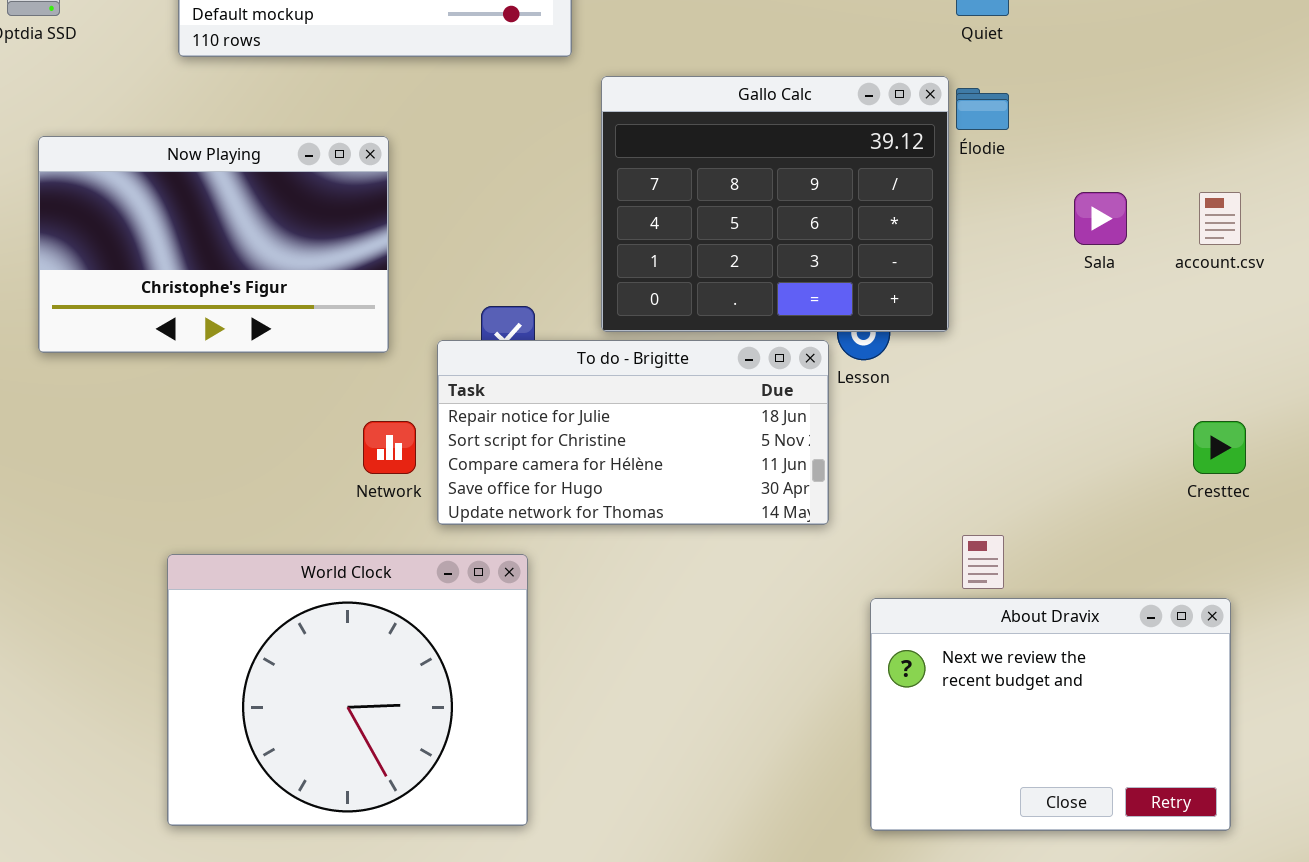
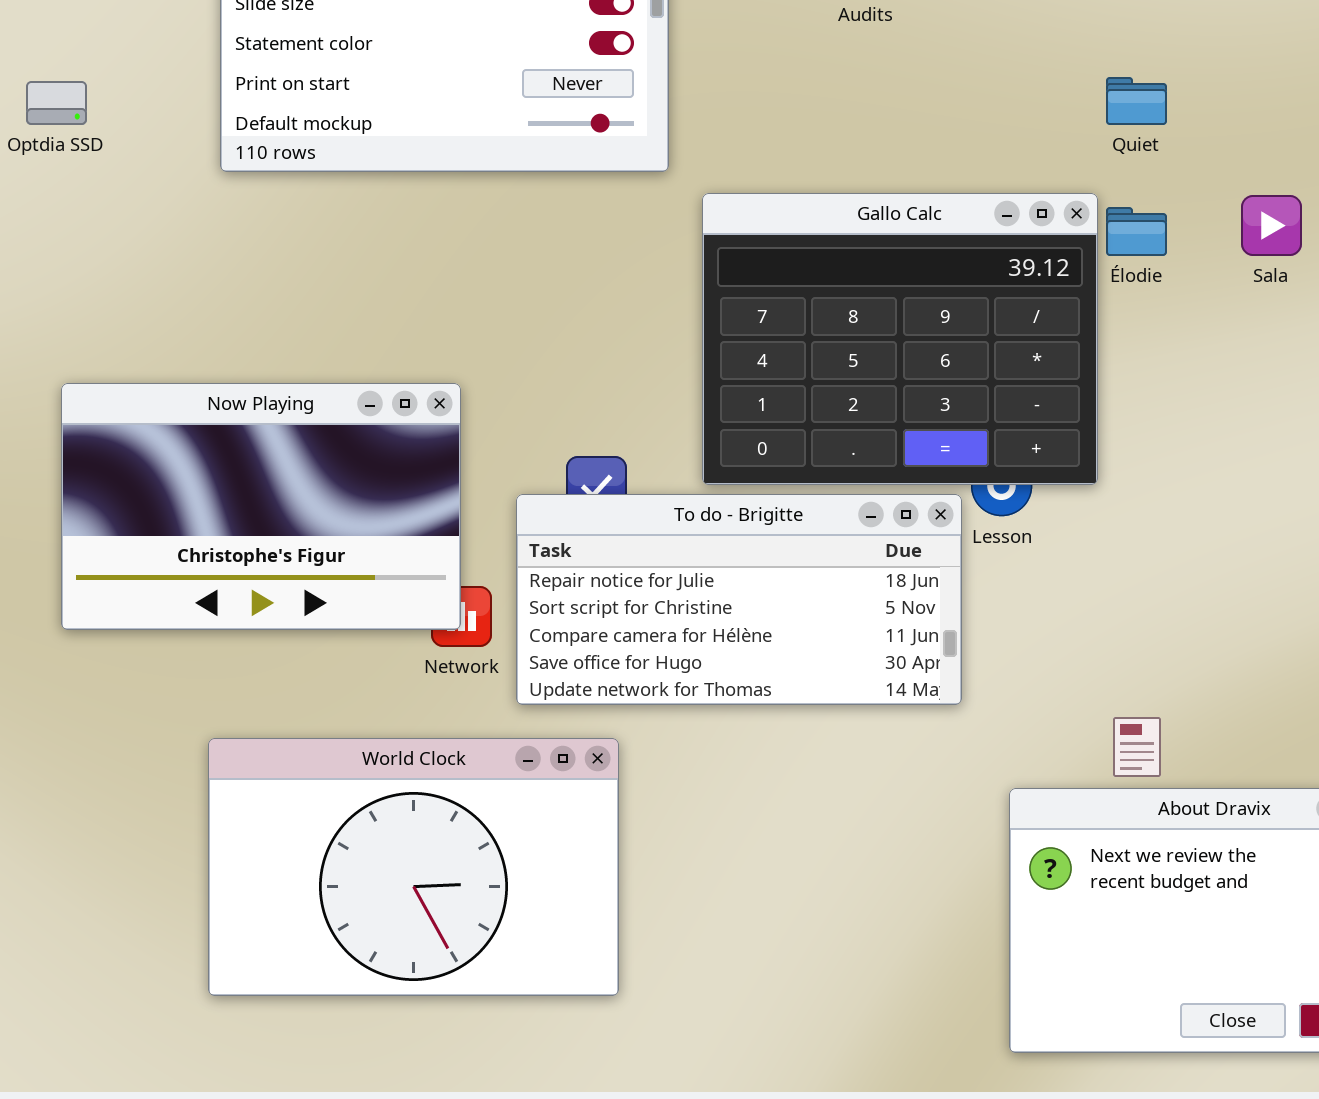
Now Playing: [38,136,389,353] -> [61,383,461,630], moved
Sala: [1074,192,1127,245] -> [1241,195,1302,256], moved
World Clock: [167,554,528,826] -> [208,738,619,996], resized

